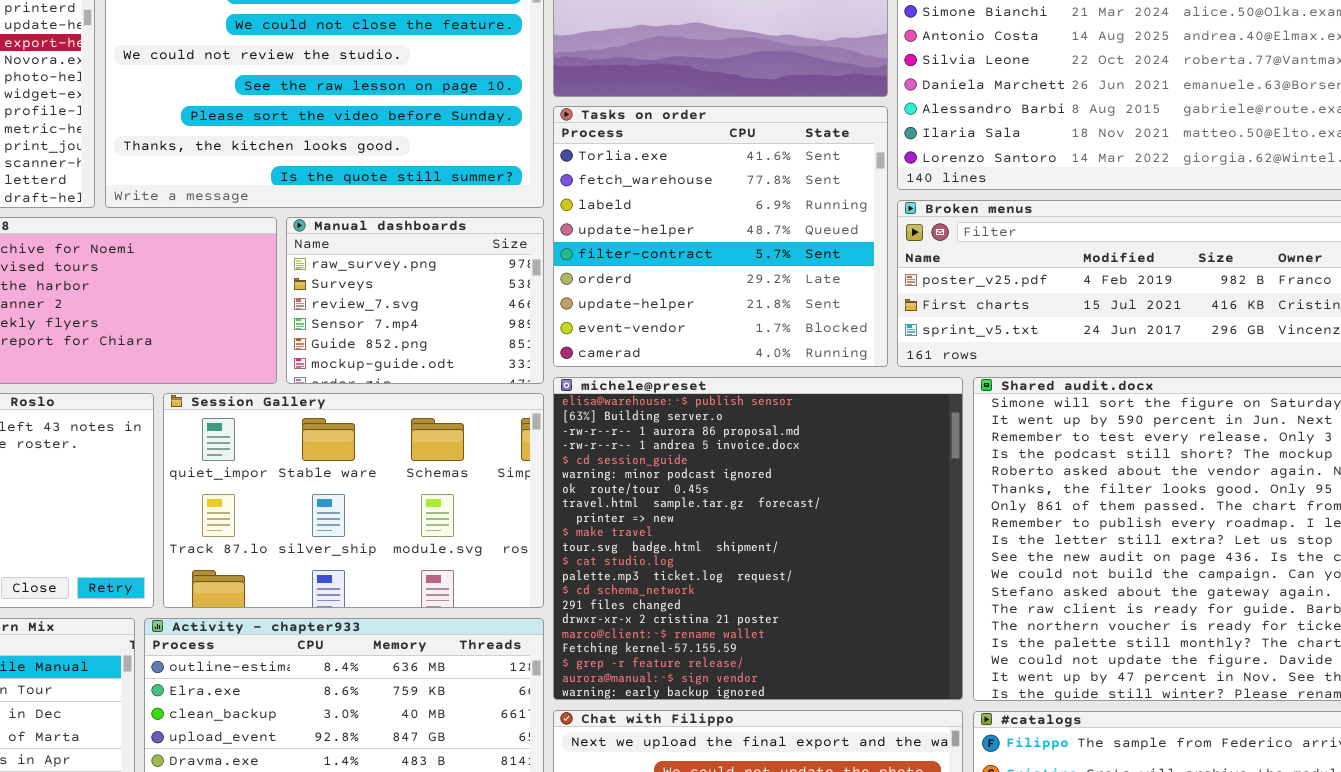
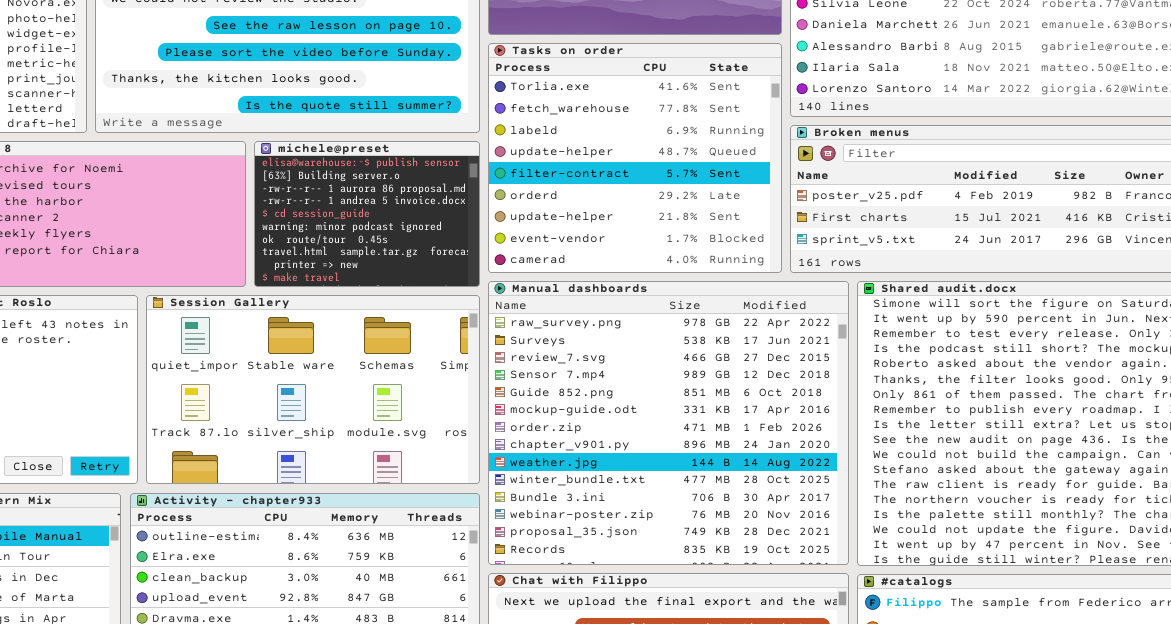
Manual dashboards: [286,217,544,384] -> [488,281,849,565], moved, resized
michele@preset: [553,377,963,700] -> [254,141,480,287], moved, resized

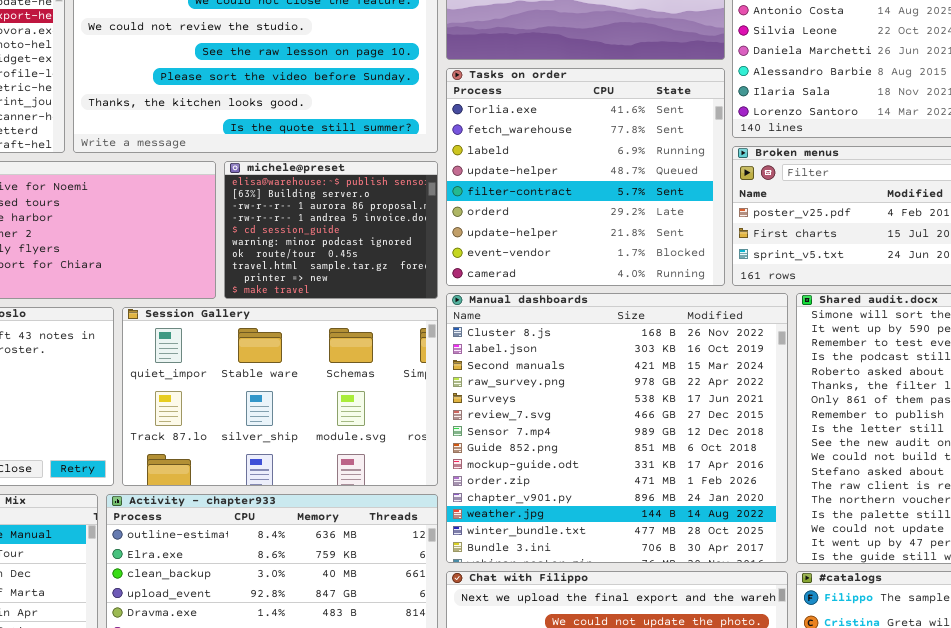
Manual dashboards: [488,281,849,565] -> [446,293,788,563], scrolled up 3 rows

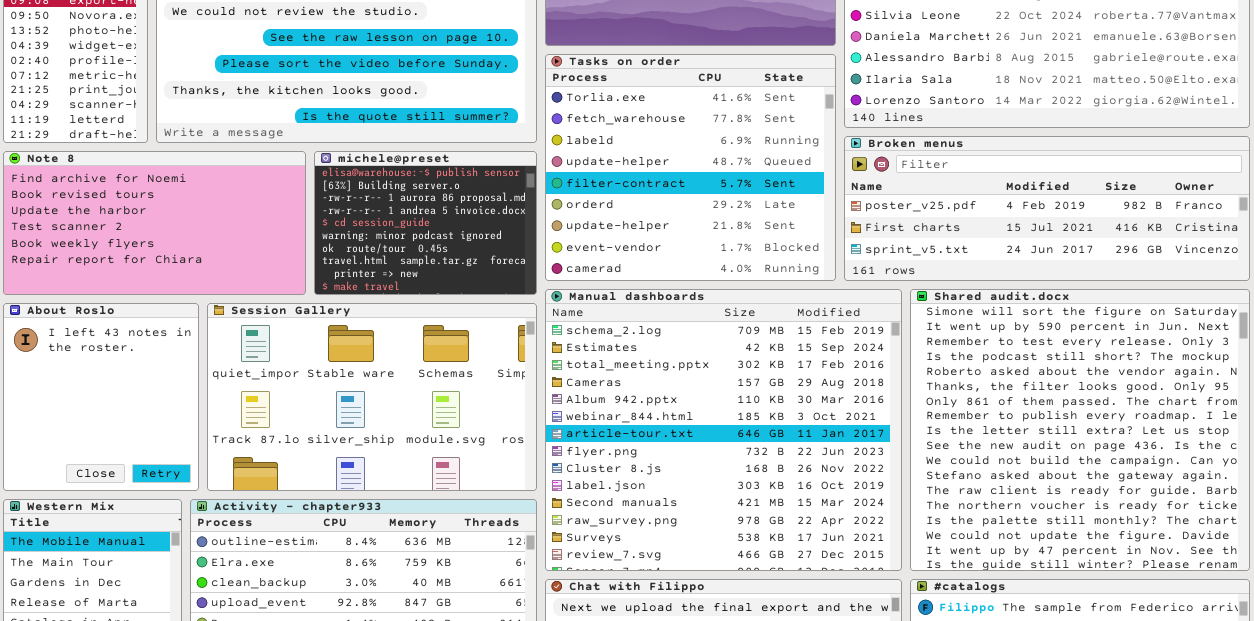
Manual dashboards: [446,293,788,563] -> [545,289,902,571], scrolled up 8 rows

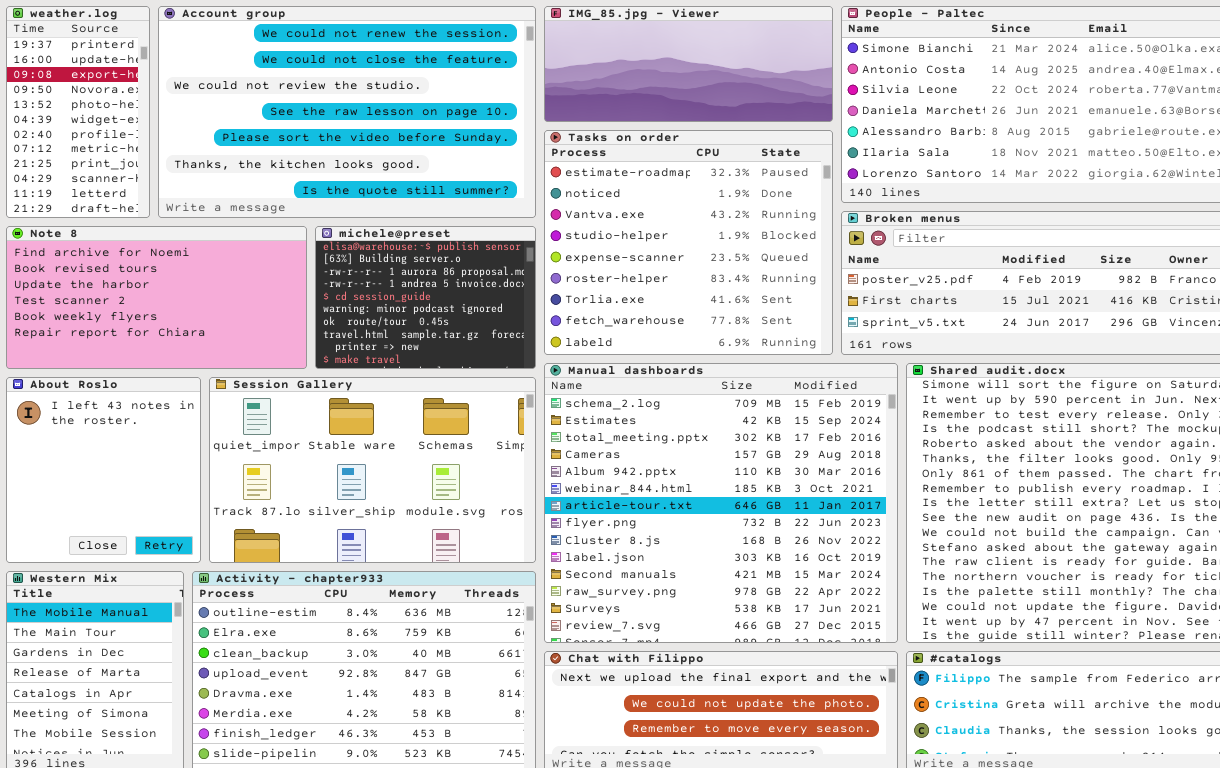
Tasks on order: [545,54,836,281] -> [544,130,833,355], scrolled up 6 rows

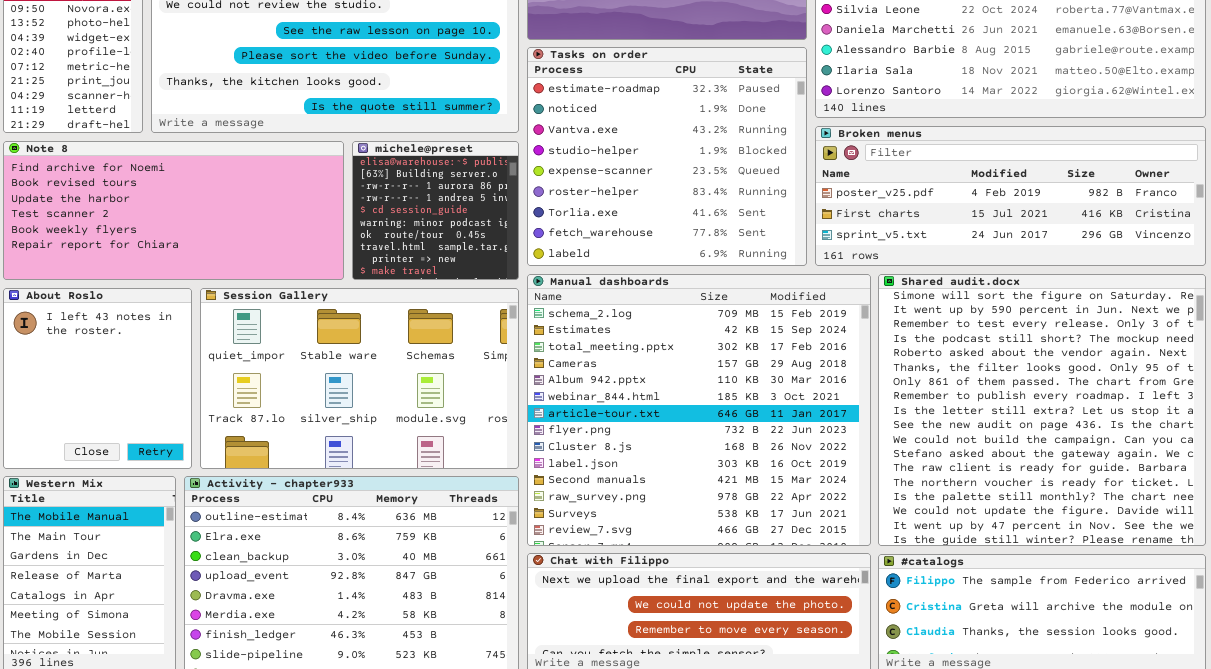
Note 8: [6,226,307,369] -> [3,141,344,280], resized
michele@preset: [315,226,536,369] -> [352,141,519,280], resized

